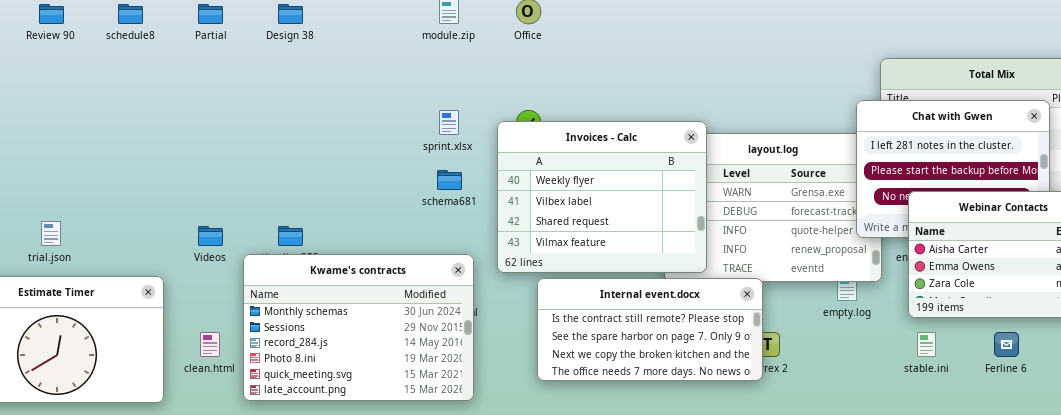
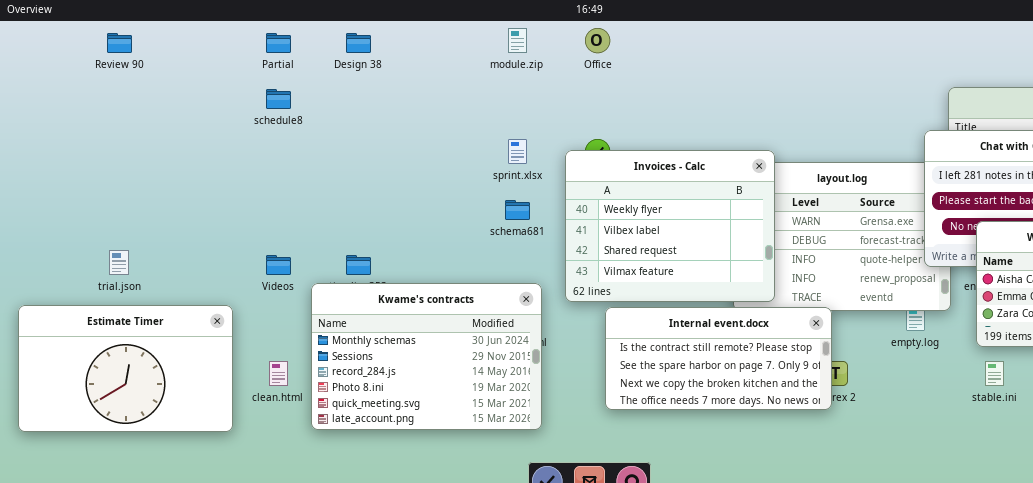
schedule8: [118,4,143,24] -> [266,89,291,109], moved

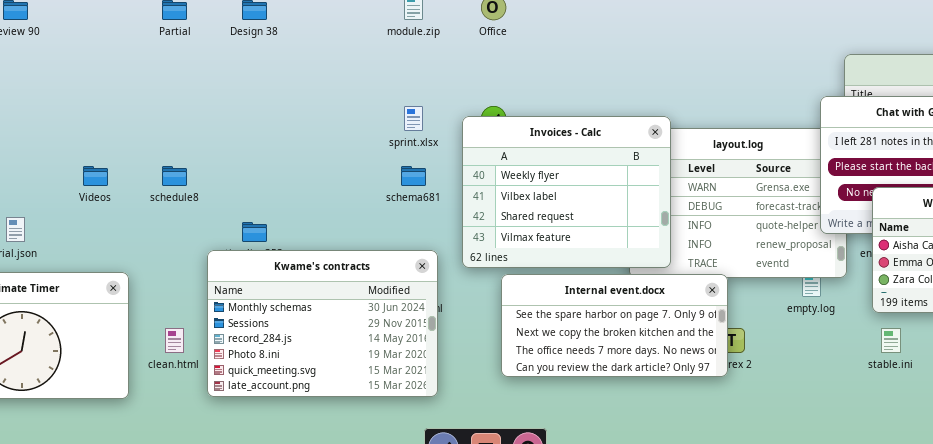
schedule8: [266,89,291,109] -> [162,166,187,186], moved
Videos: [266,255,291,275] -> [83,166,108,186], moved
Internal event.docx: [605,307,832,410] -> [501,274,728,377], scrolled down 1 row

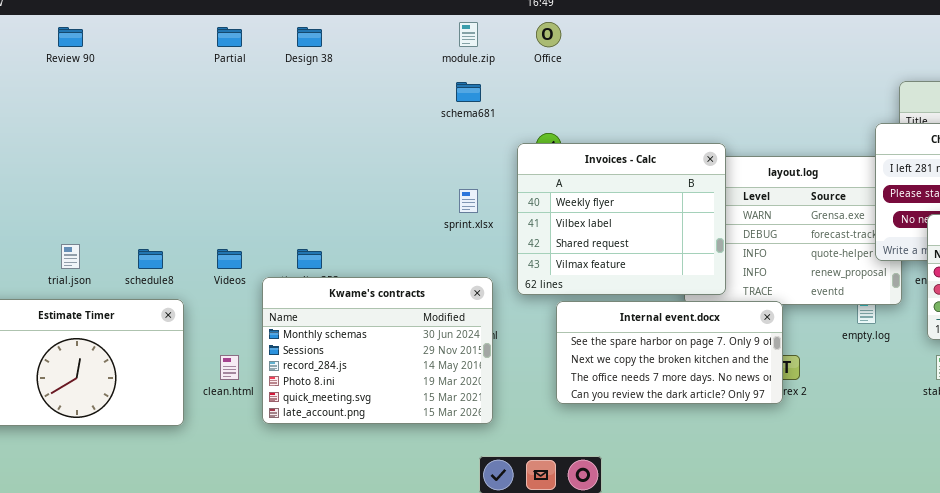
sprint.xlsx: [404,106,423,131] -> [459,189,478,213], moved
Videos: [83,166,108,186] -> [217,249,242,269], moved
schedule8: [162,166,187,186] -> [138,249,163,269], moved
schema681: [401,166,426,186] -> [456,82,481,102], moved

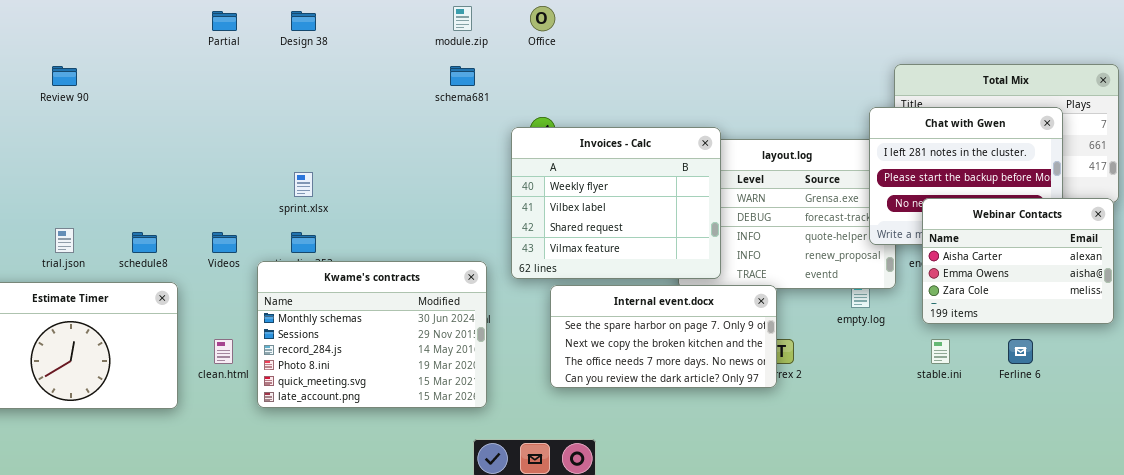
Review 90: [58,27,83,47] -> [52,66,77,86], moved
sprint.xlsx: [459,189,478,213] -> [294,172,313,197], moved

